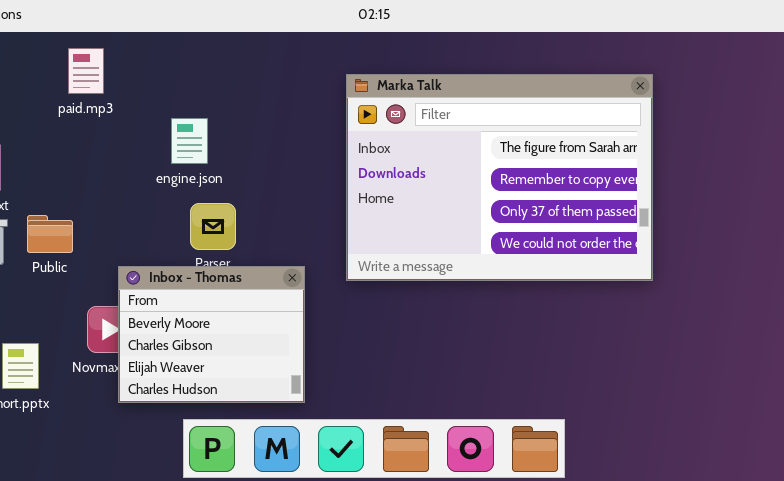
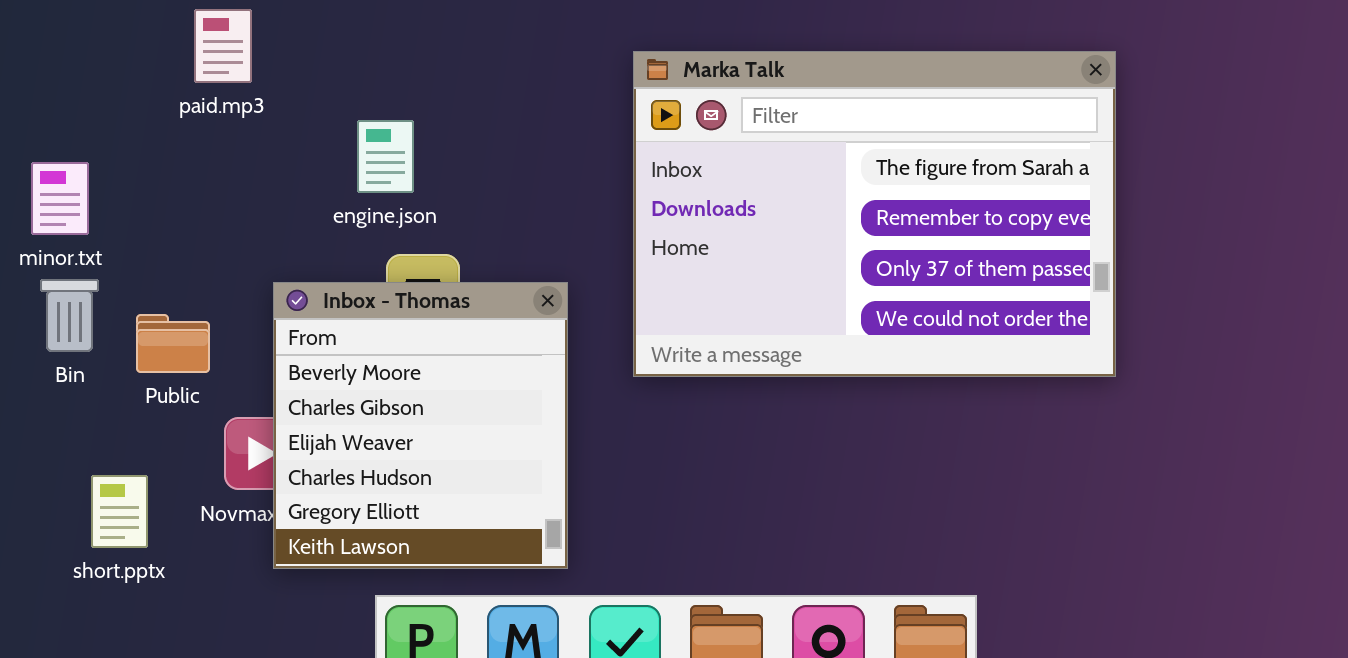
Public: [27,215,73,253] -> [136,314,210,373], moved
Inbox - Thomas: [118,266,305,403] -> [273,282,568,569], resized

